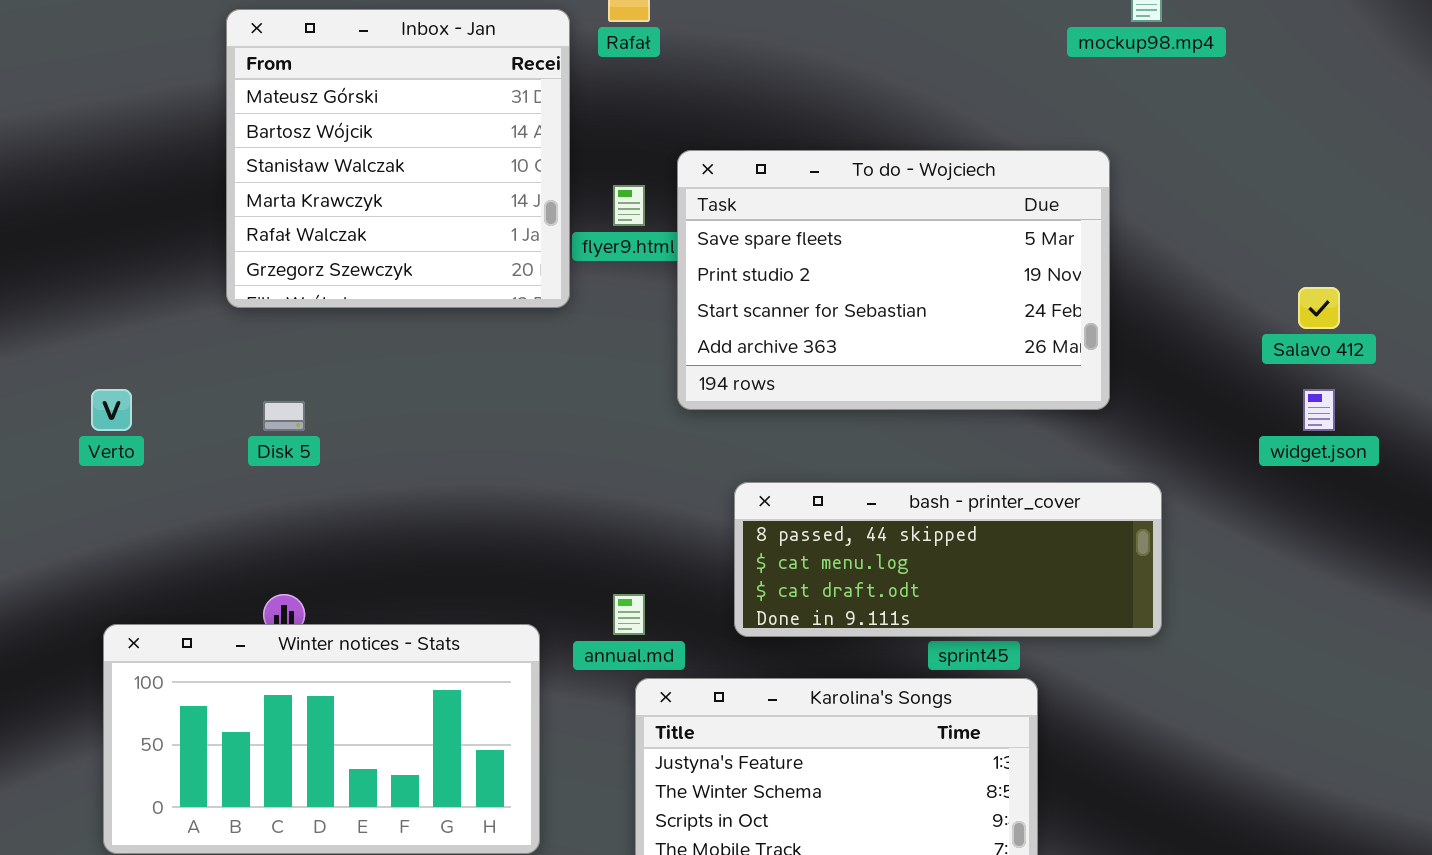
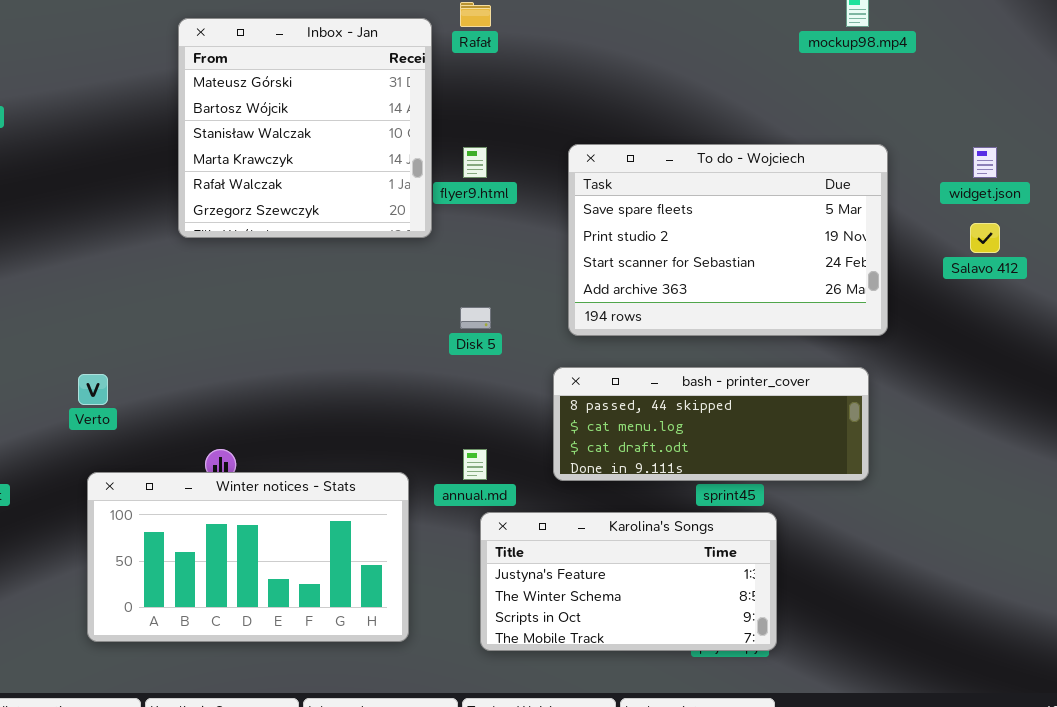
To do - Wojciech: [677,150,1110,410] -> [568,144,888,336], moved
Verto: [91,389,132,431] -> [78,374,108,405], moved
widget.json: [1303,389,1335,431] -> [973,147,997,178], moved
Disk 5: [263,401,305,431] -> [460,307,491,329], moved

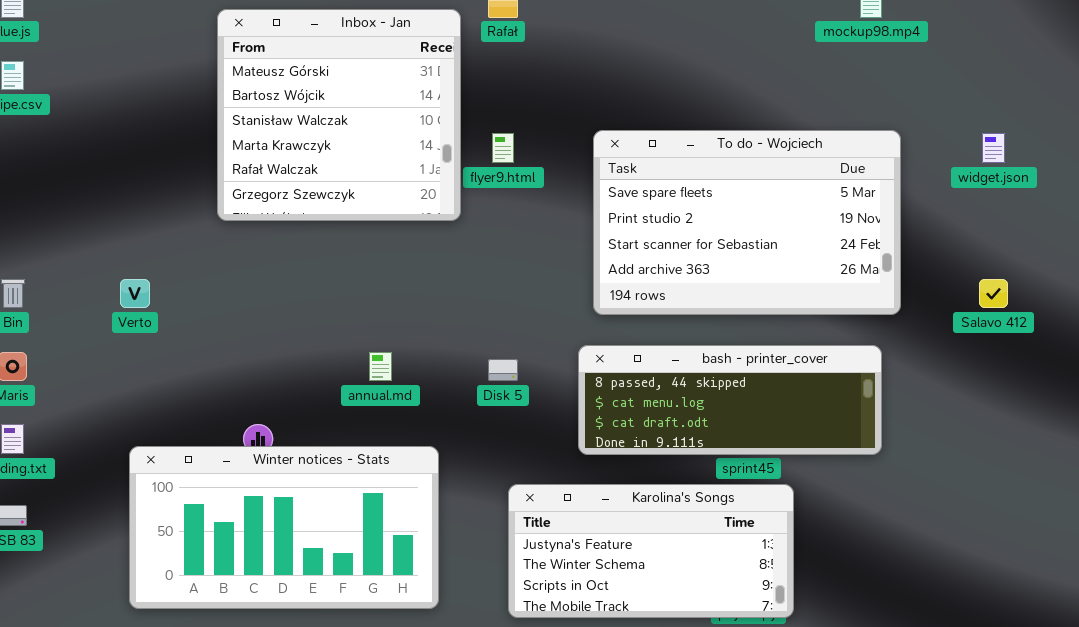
Salavo 412: [970,223,1000,253] -> [979,279,1008,308], moved
Disk 5: [460,307,491,329] -> [488,359,518,381], moved
Verto: [78,374,108,405] -> [120,279,150,308], moved
annual.md: [463,449,487,480] -> [369,352,392,381], moved

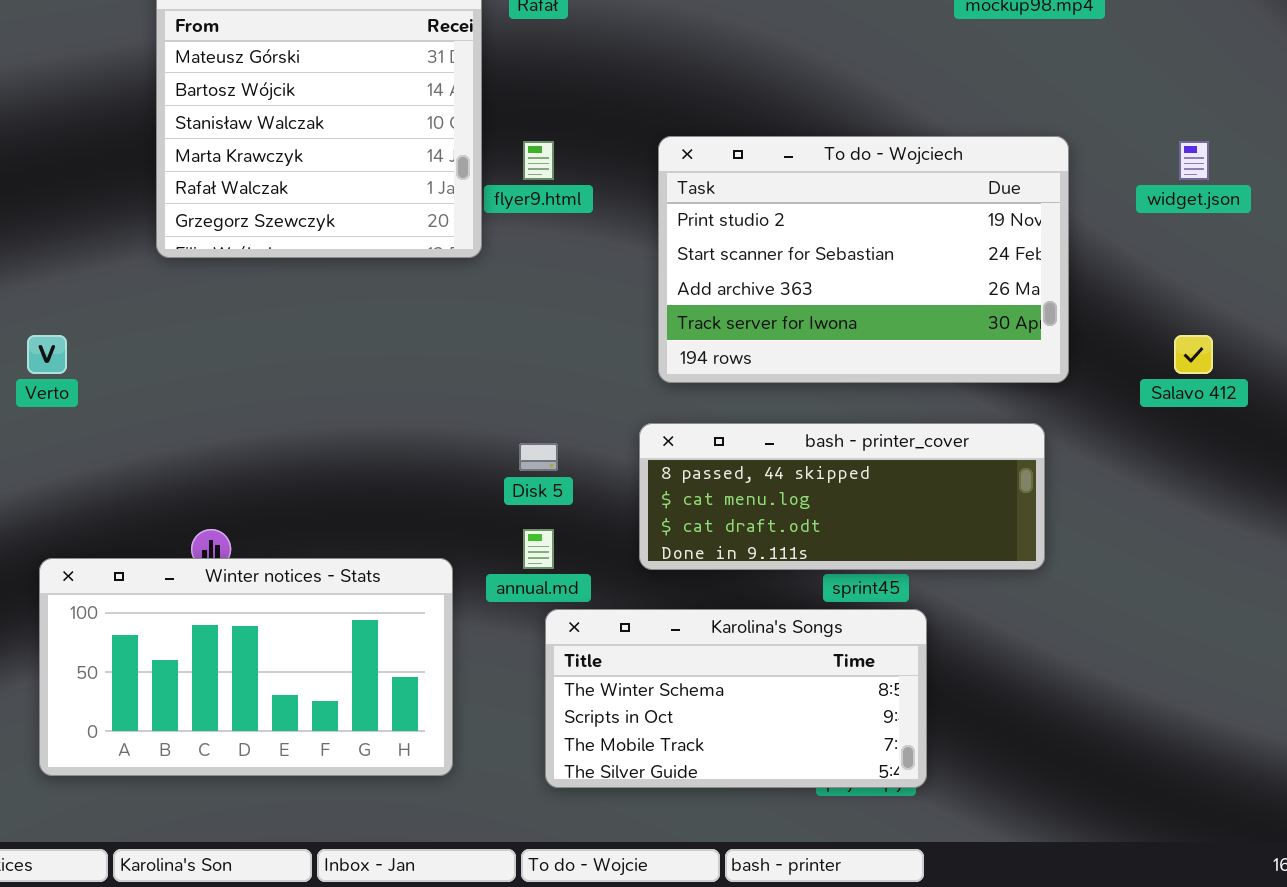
To do - Wojciech: [593,130,901,315] -> [658,136,1069,383], scrolled down 1 row
annual.md: [369,352,392,381] -> [523,529,554,569], moved
Karolina's Songs: [508,484,794,618] -> [545,609,927,788], scrolled down 1 row

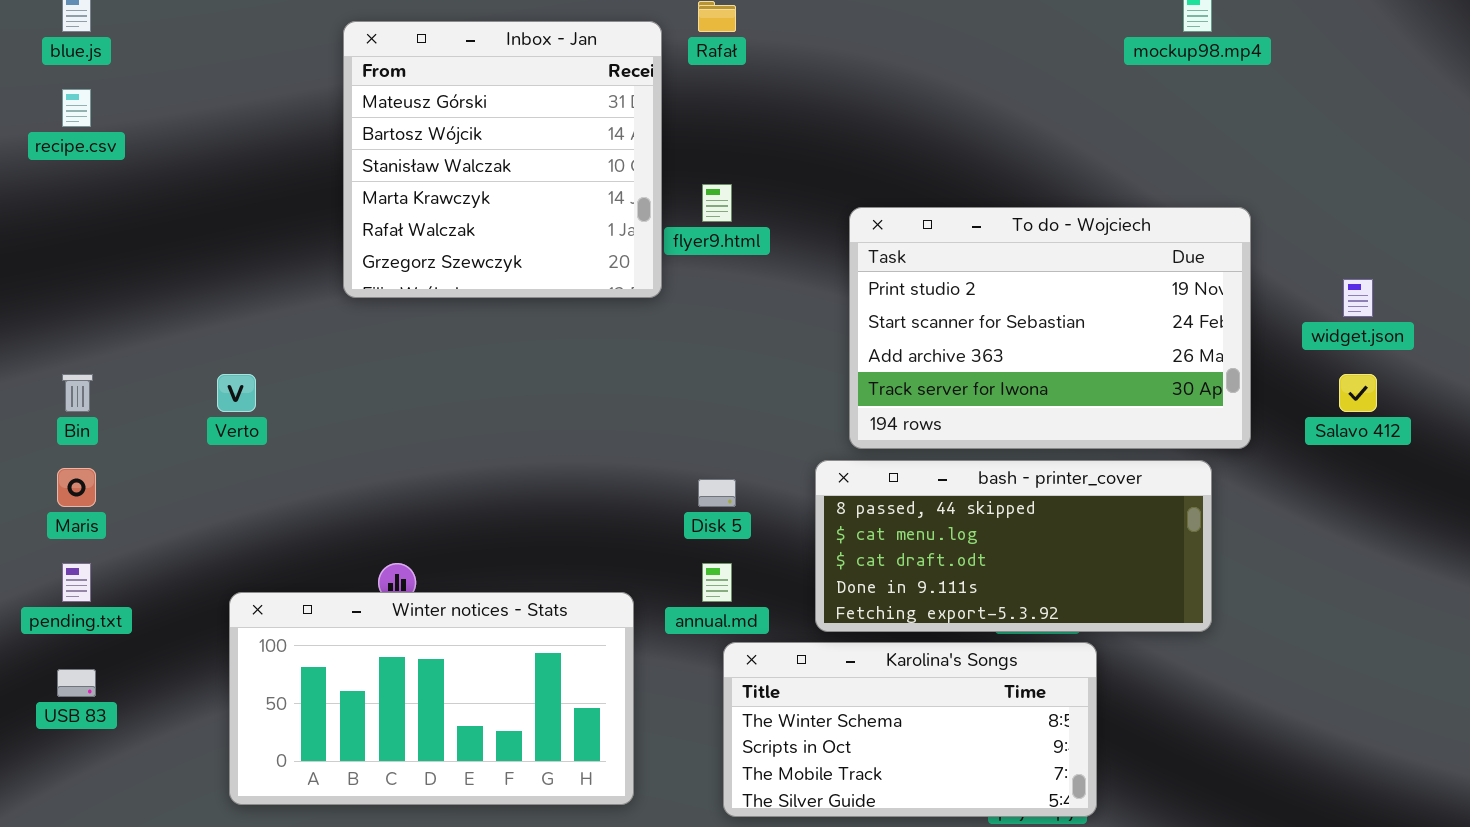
To do - Wojciech: [658,136,1069,383] -> [849,207,1251,449], moved
widget.json: [1179,141,1209,180] -> [1343,279,1373,317], moved
bash - printer_cover: [639,423,1045,570] -> [815,460,1212,632], resized

